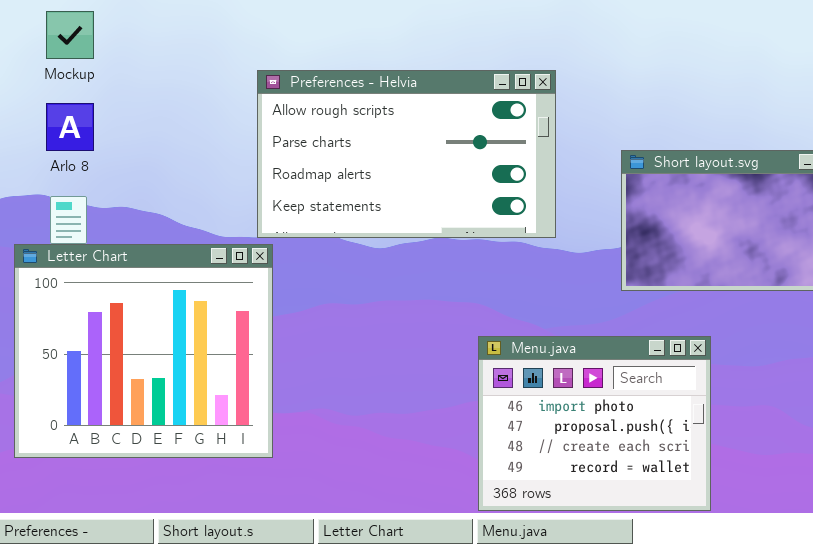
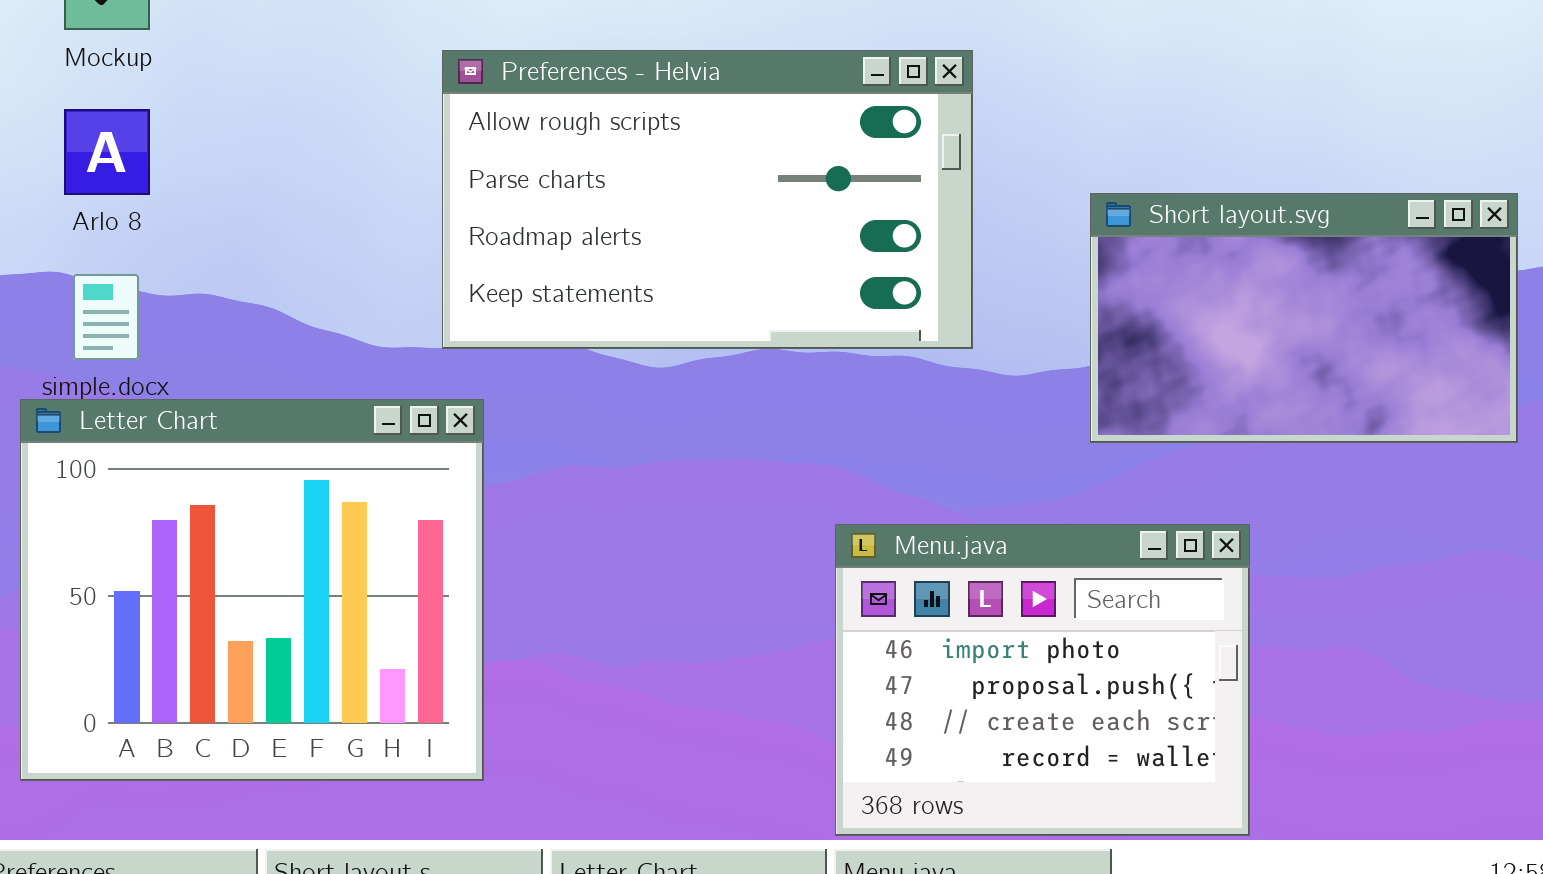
Letter Chart: [14,244,273,458] -> [20,399,484,781], moved

